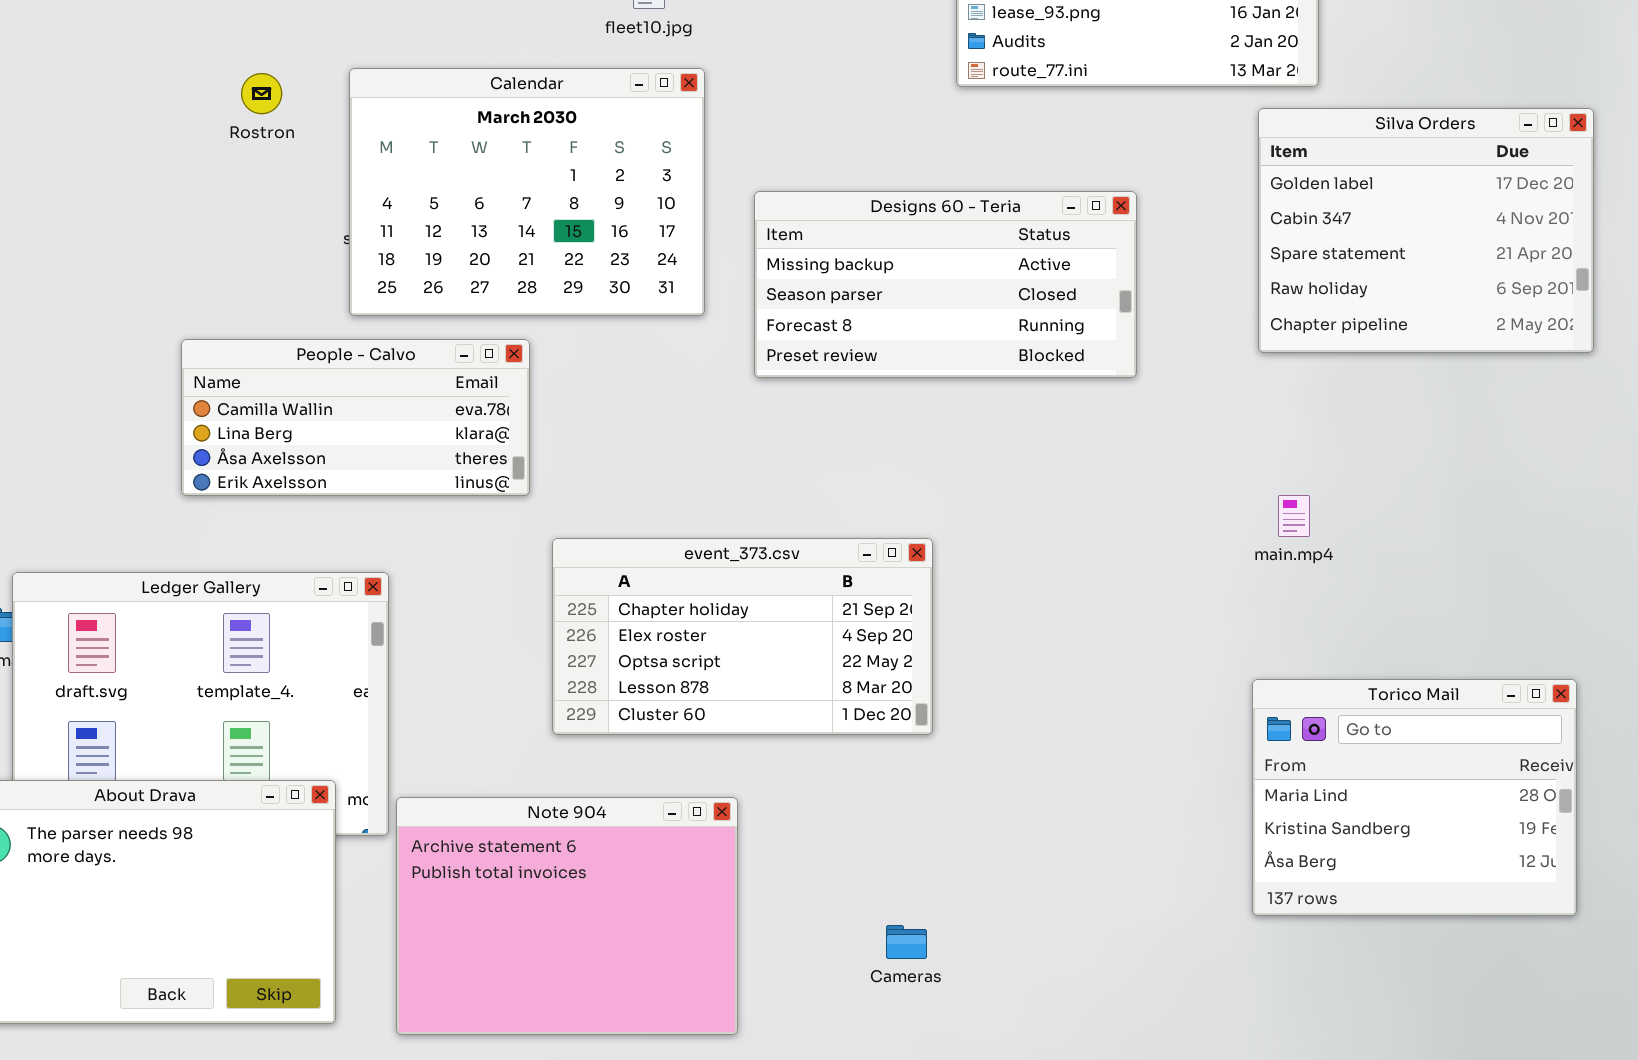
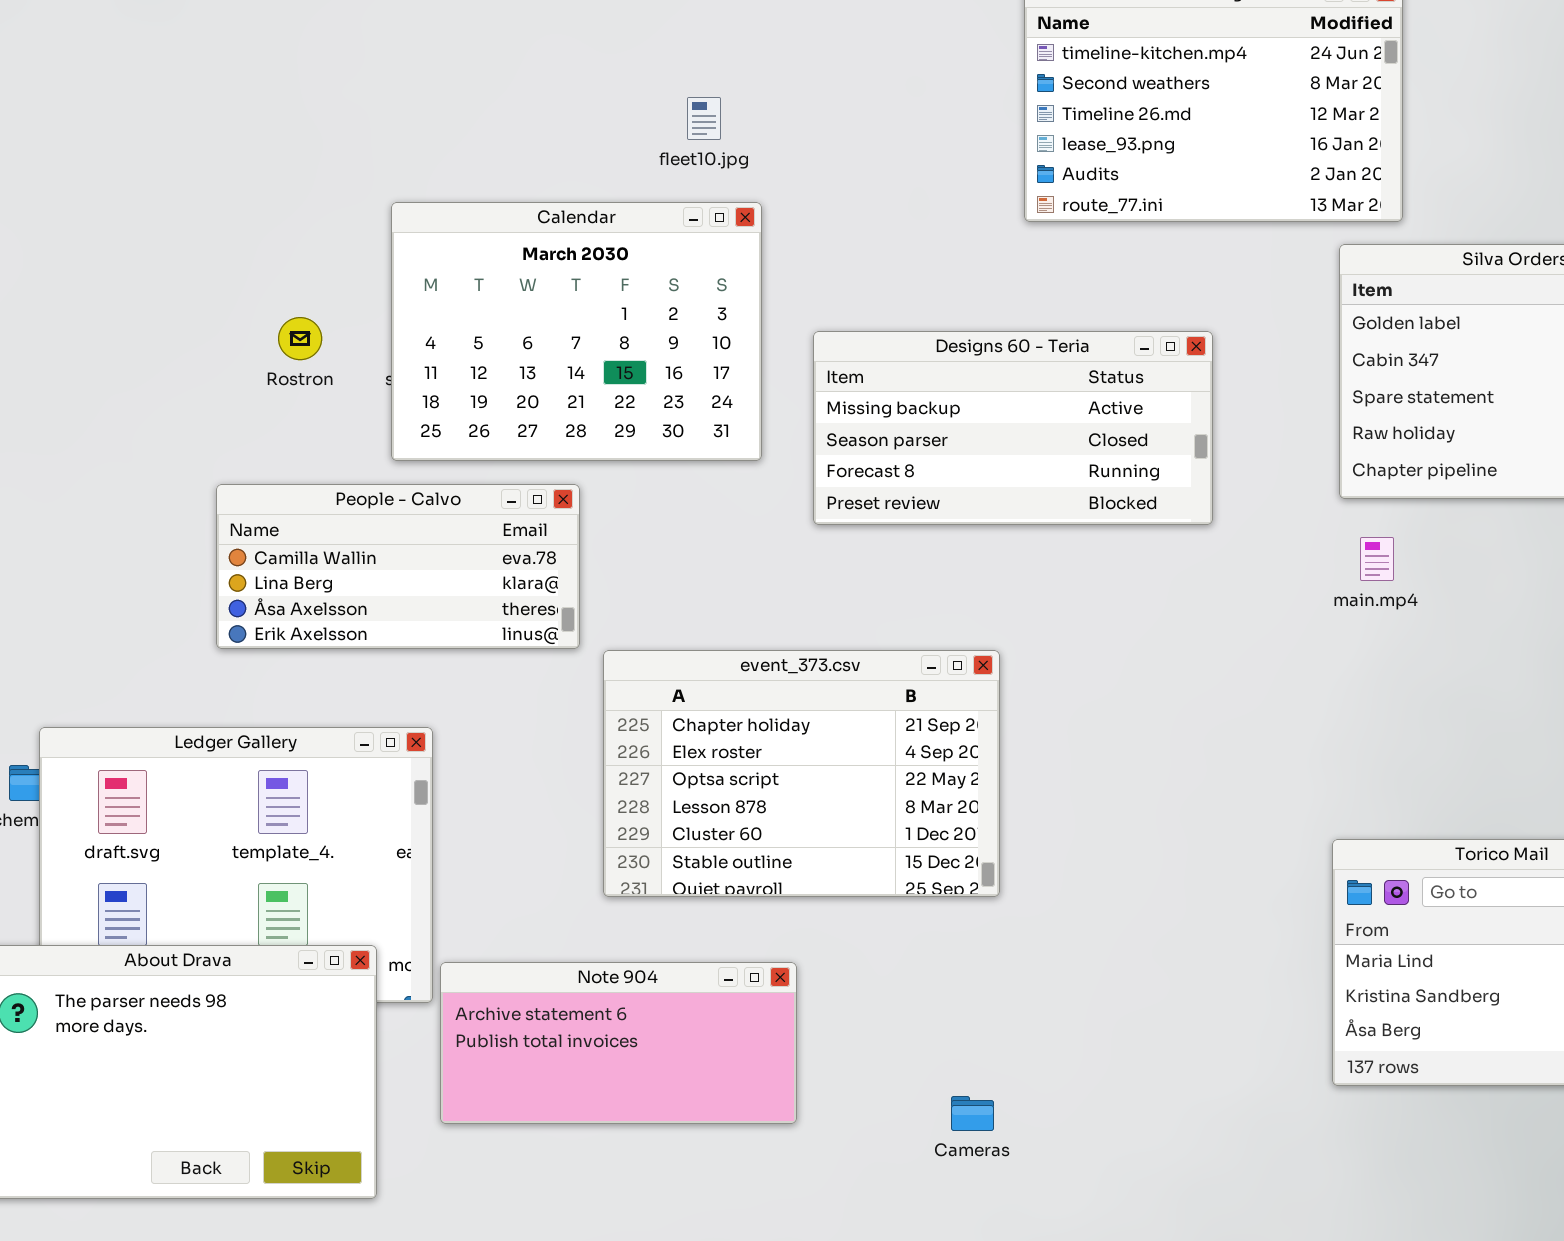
Rostron: [241,73,282,114] -> [278,317,322,360], moved
main.mp4: [1278,495,1310,537] -> [1360,537,1394,581], moved
event_373.csv: [552,538,933,735] -> [603,650,1000,897], resized
Note 904: [396,797,738,1035] -> [440,962,797,1124], resized

